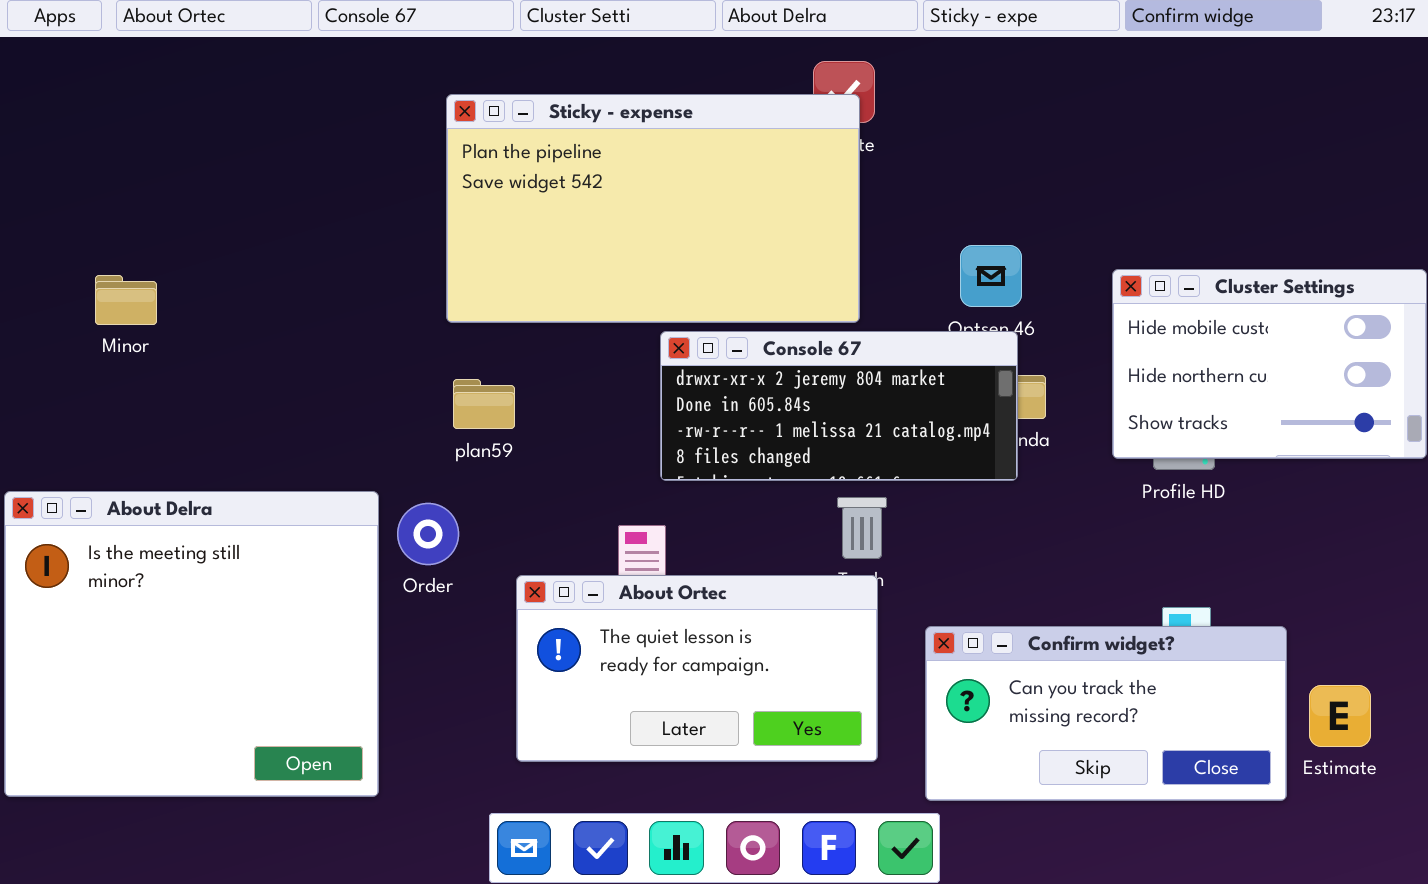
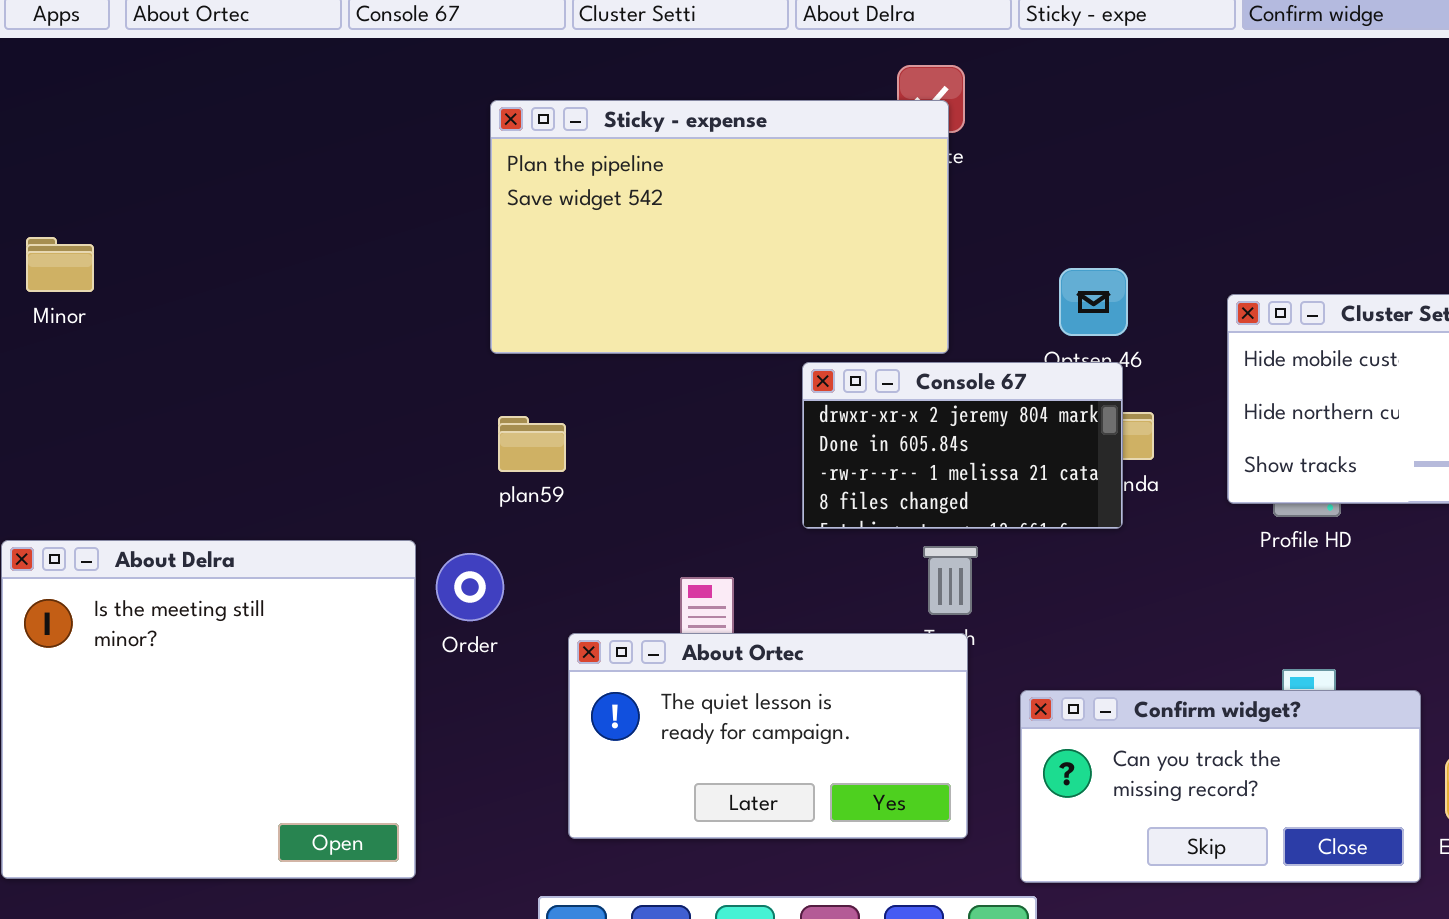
Minor: [95,275,157,325] -> [26,237,94,292], moved
Console 67: [660,331,1018,481] -> [802,362,1123,529], resized

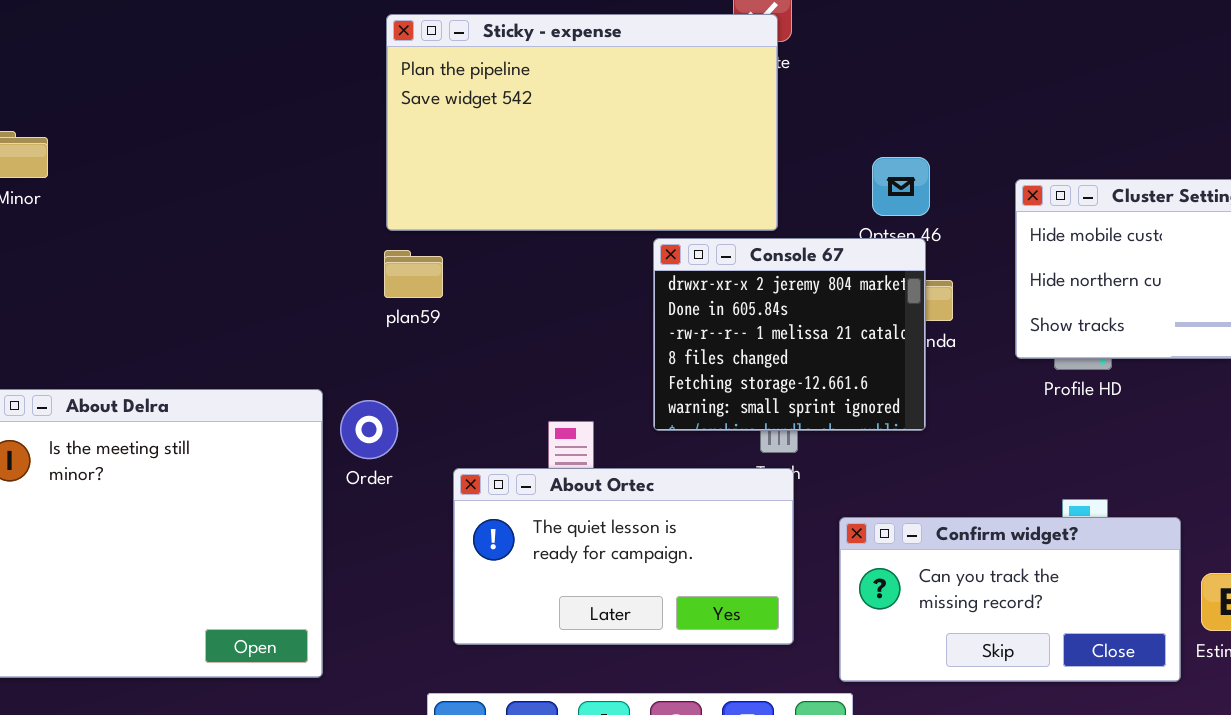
Console 67: [802,362,1123,529] -> [653,238,926,431], resized
plan59: [498,416,566,472] -> [384,250,443,298], moved

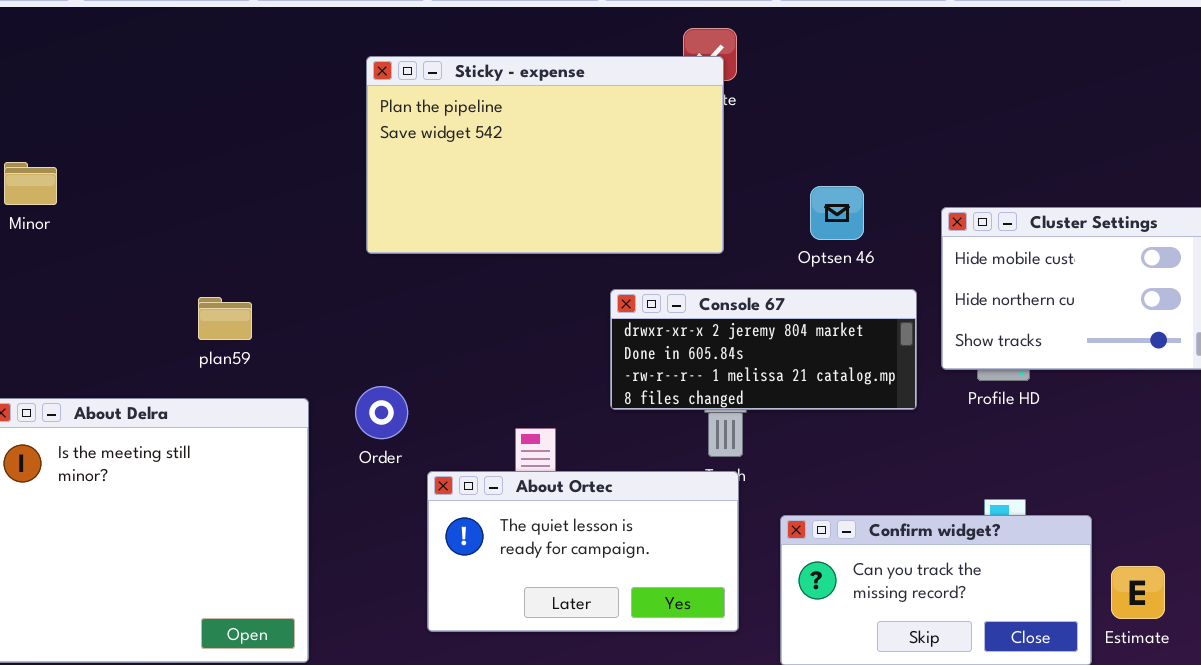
Console 67: [653,238,926,431] -> [610,289,917,410], moved, resized
plan59: [384,250,443,298] -> [198,297,252,340], moved
Order: [340,400,398,459] -> [355,386,408,439], moved

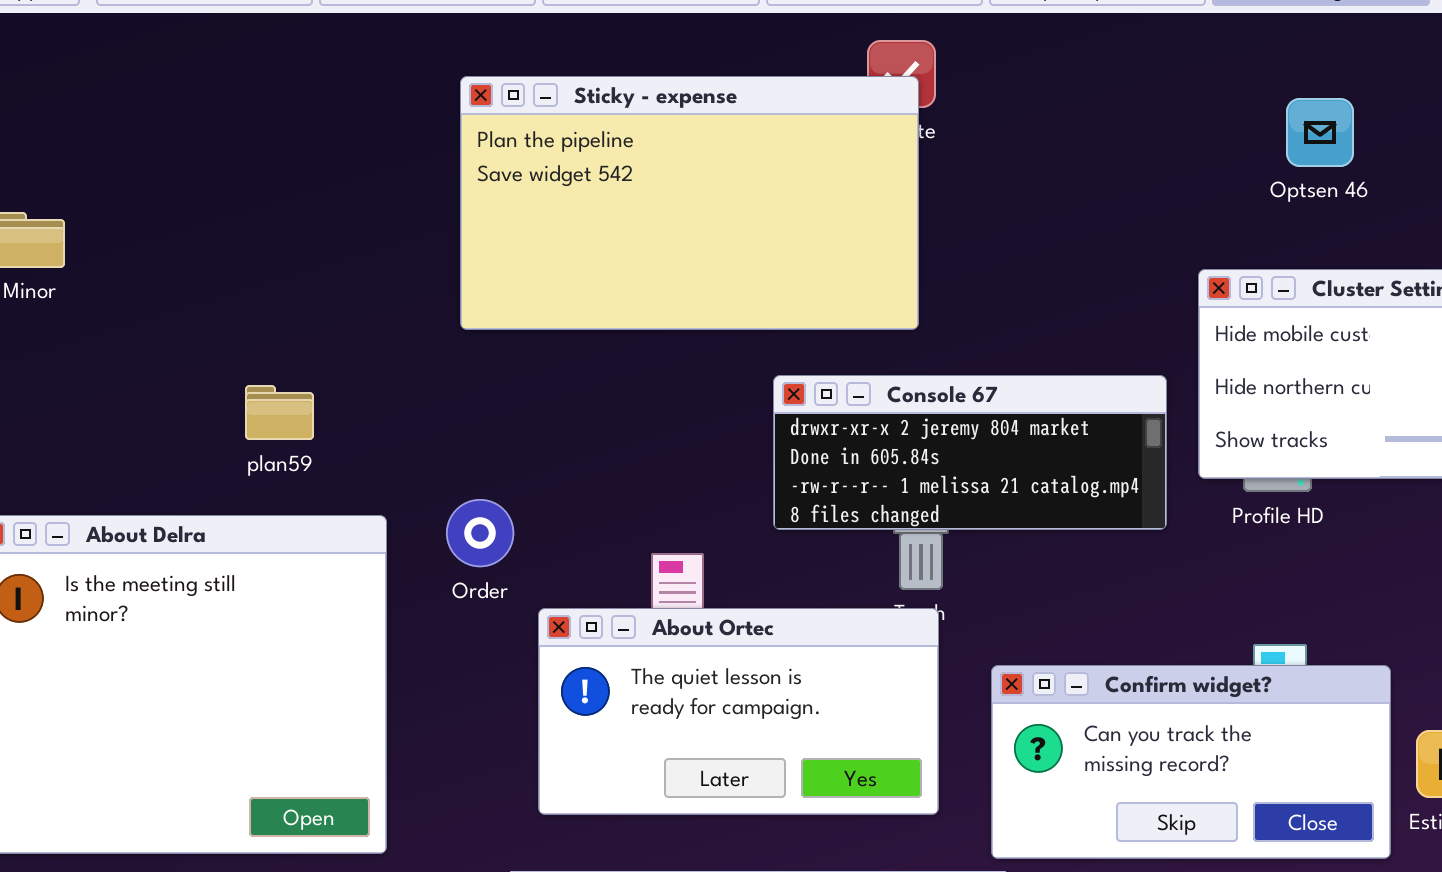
Optsen 46: [810,186,864,240] -> [1286,98,1354,167], moved

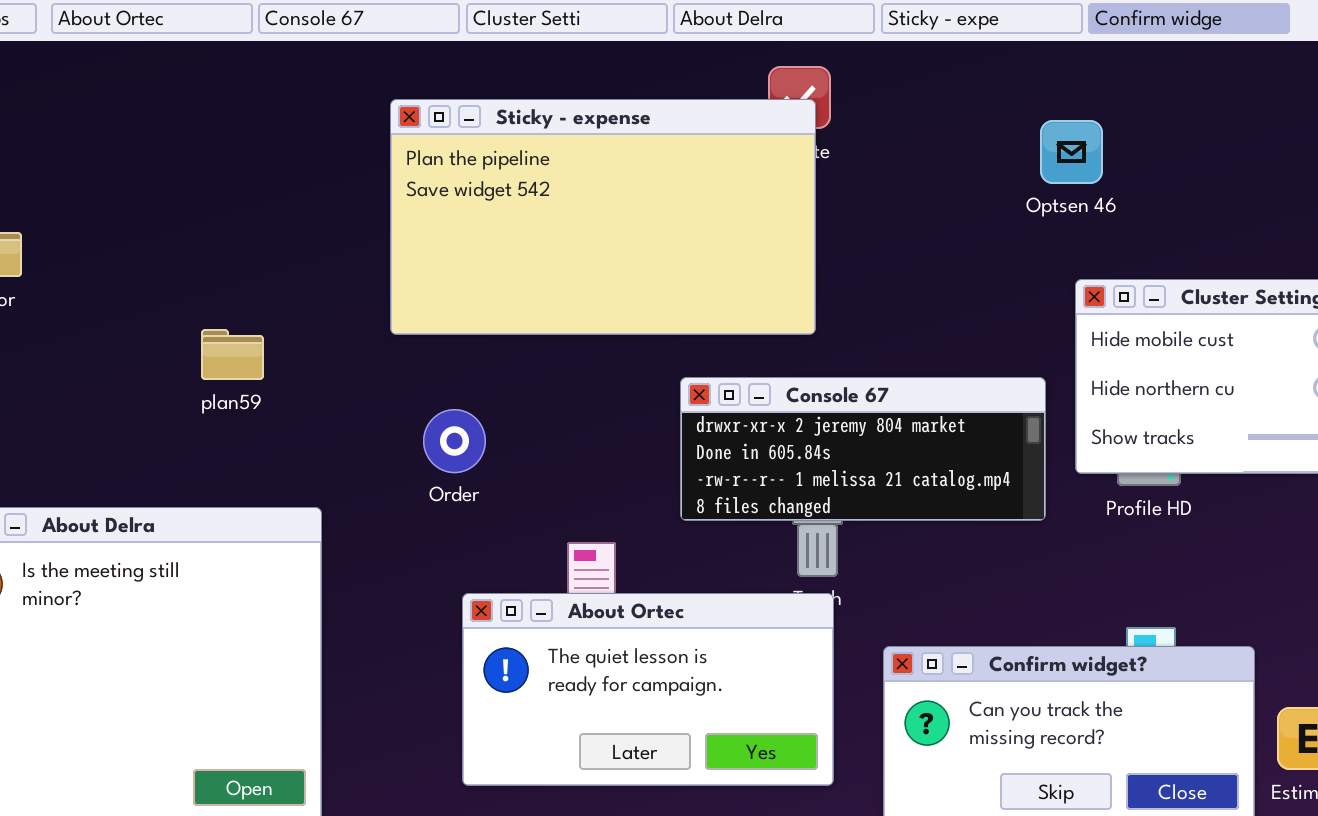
Optsen 46: [1286,98,1354,167] -> [1040,120,1103,184], moved
plan59: [245,385,314,440] -> [201,329,264,380], moved
Order: [446,499,514,567] -> [423,409,486,473], moved

